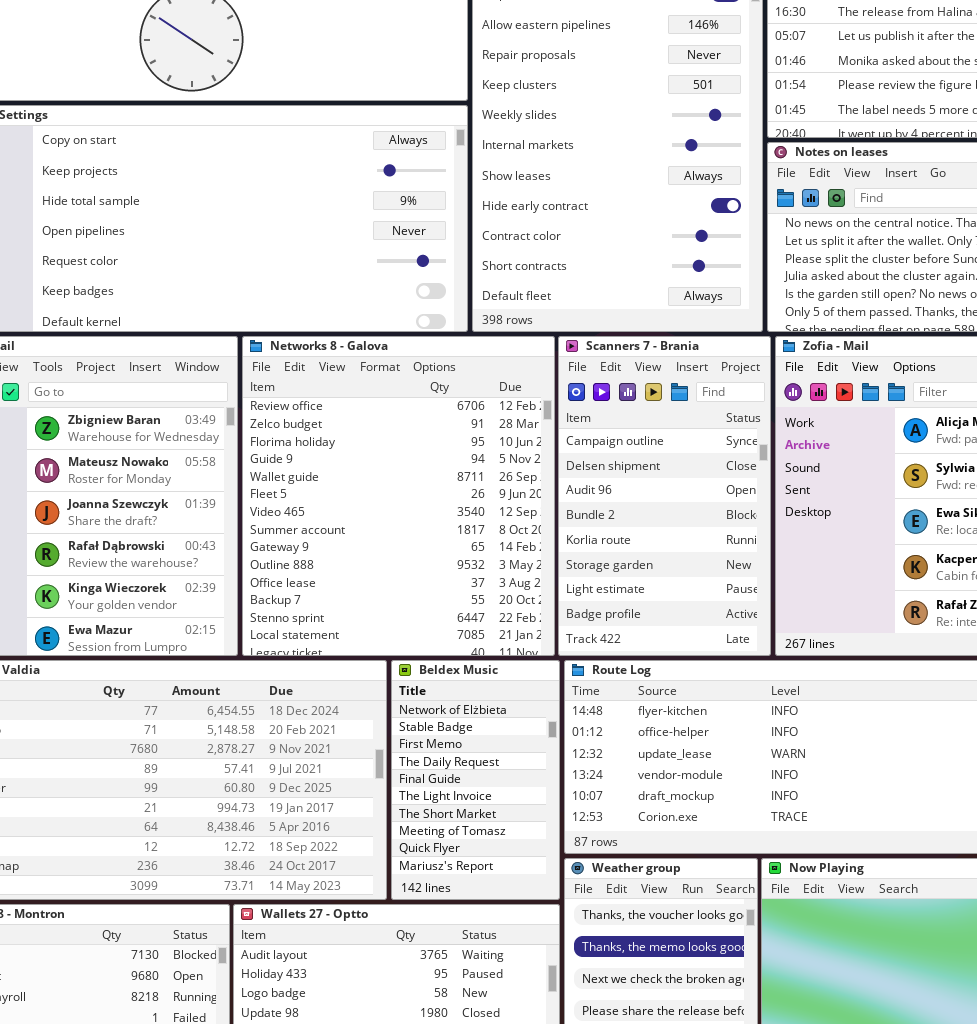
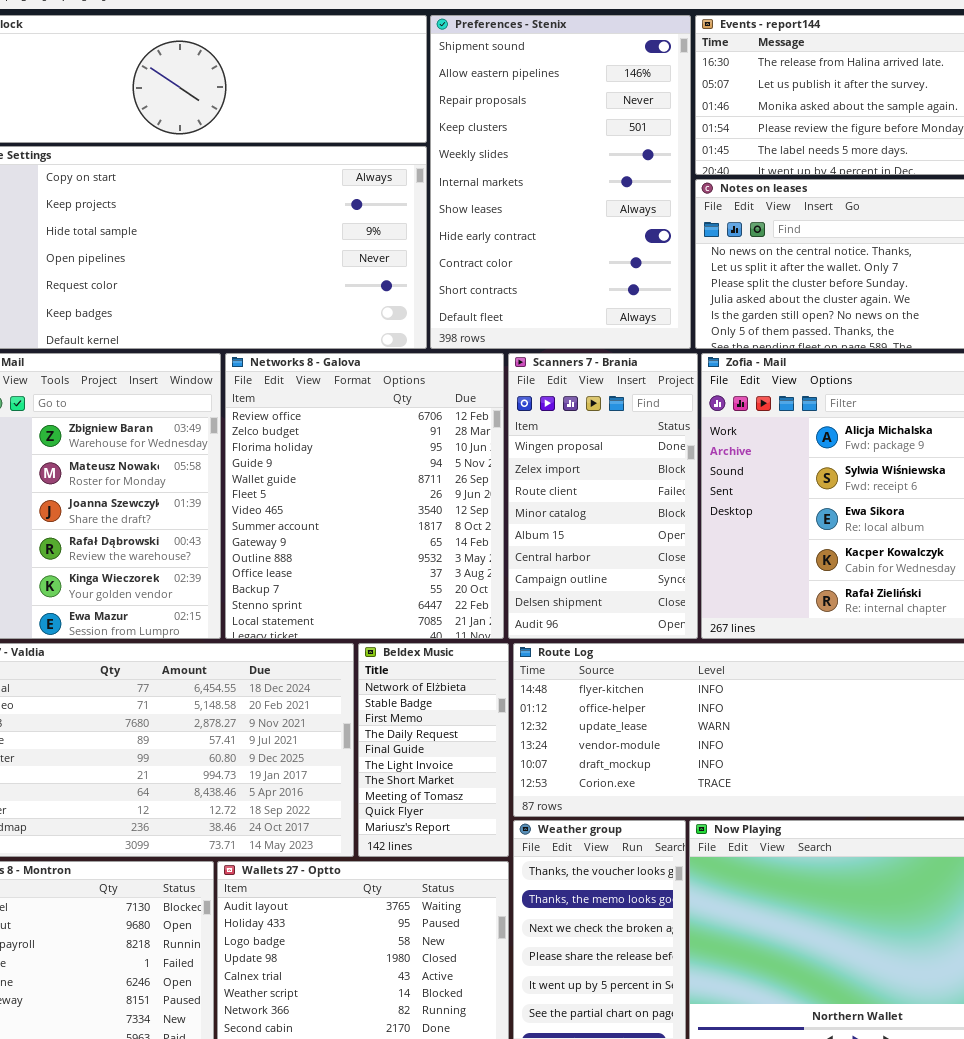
Scanners 7 - Brania: [558,336,771,656] -> [508,353,698,639], scrolled up 6 rows

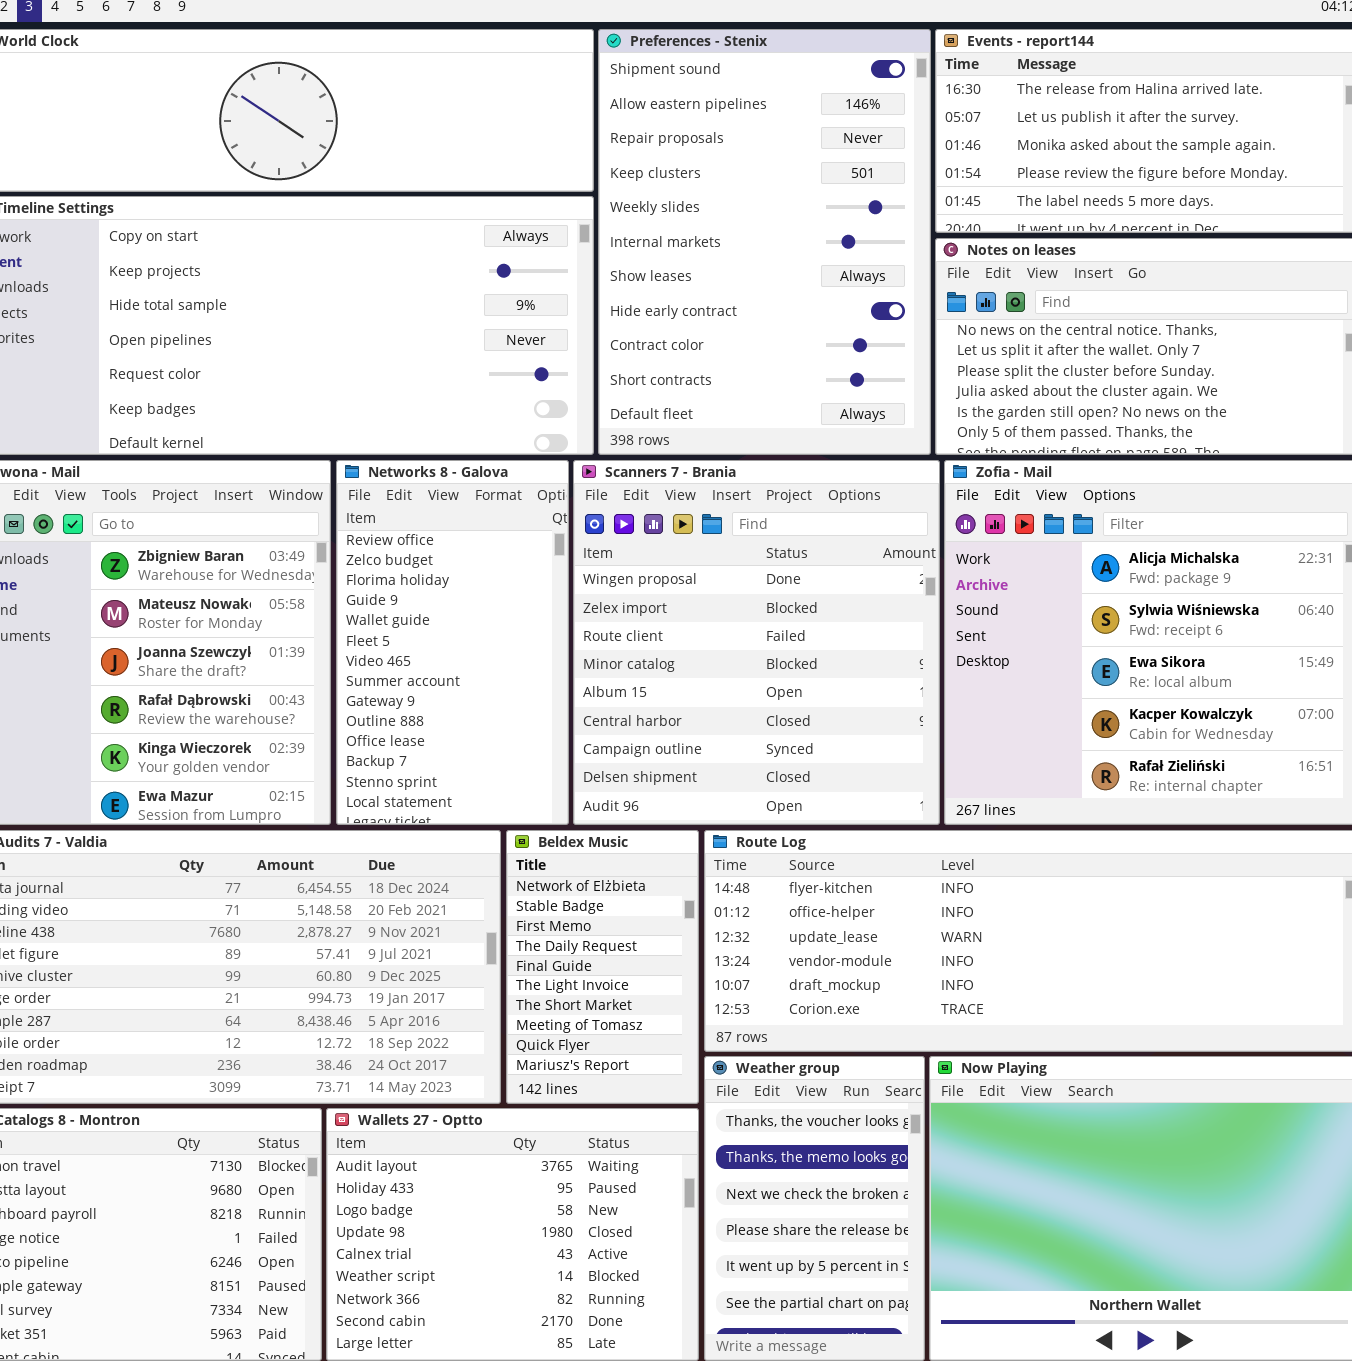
Networks 8 - Galova: [225,353,504,639] -> [336,460,569,825], resized
Scanners 7 - Brania: [508,353,698,639] -> [573,460,940,825], resized

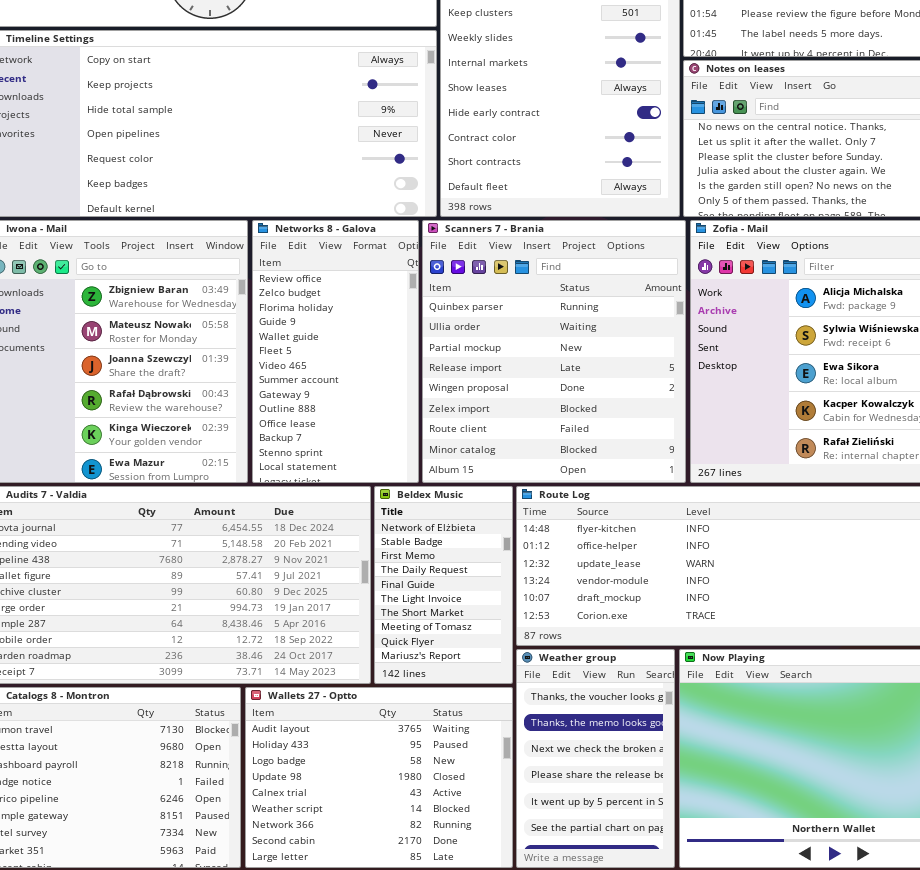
Scanners 7 - Brania: [573,460,940,825] -> [422,220,686,483], scrolled up 4 rows

